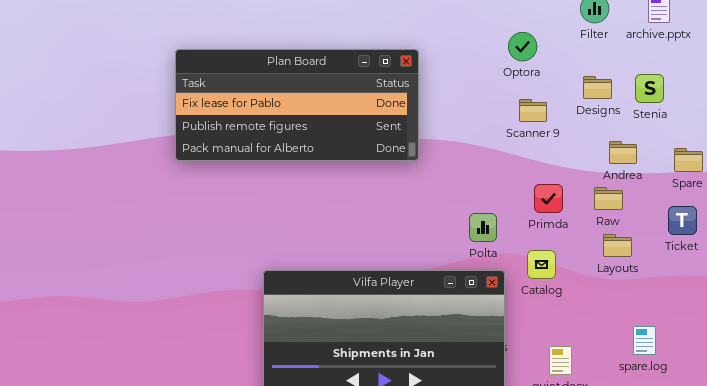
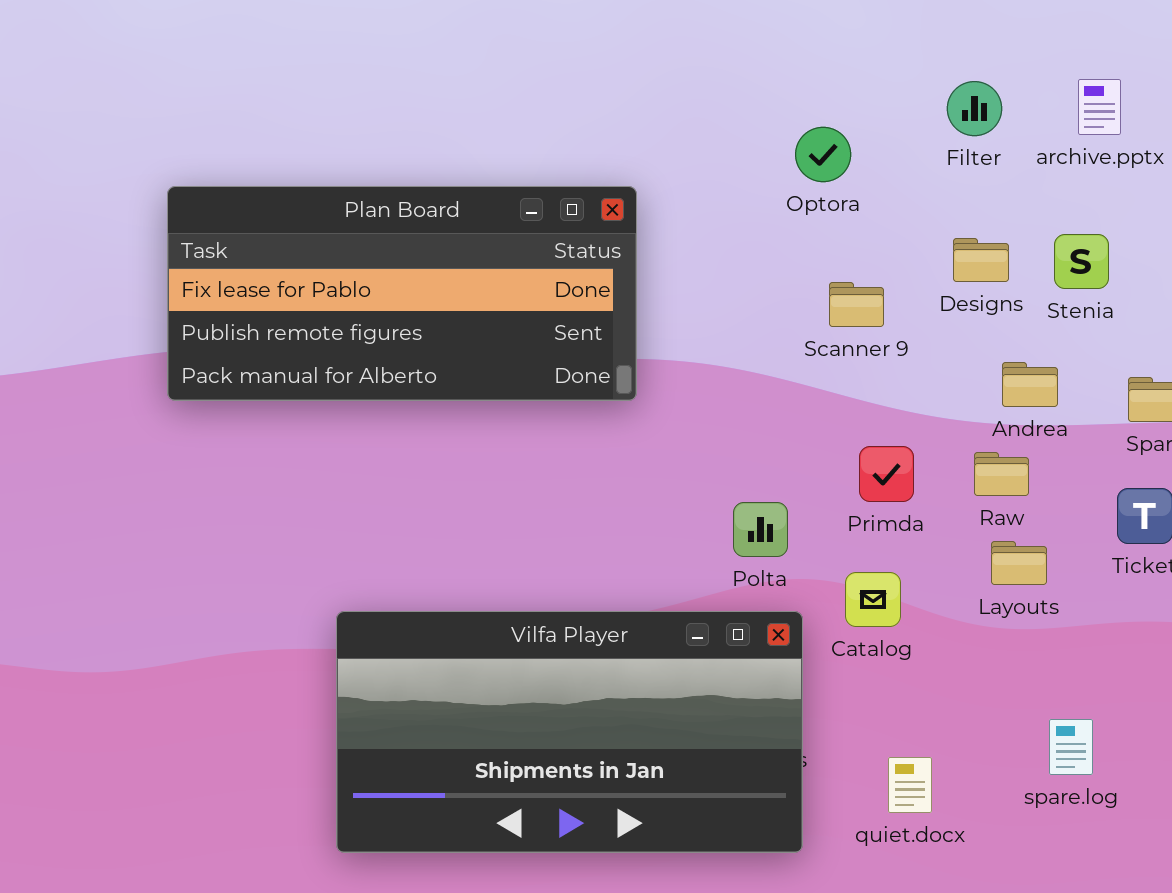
Optora: [508,32,537,61] -> [795,127,851,182], moved

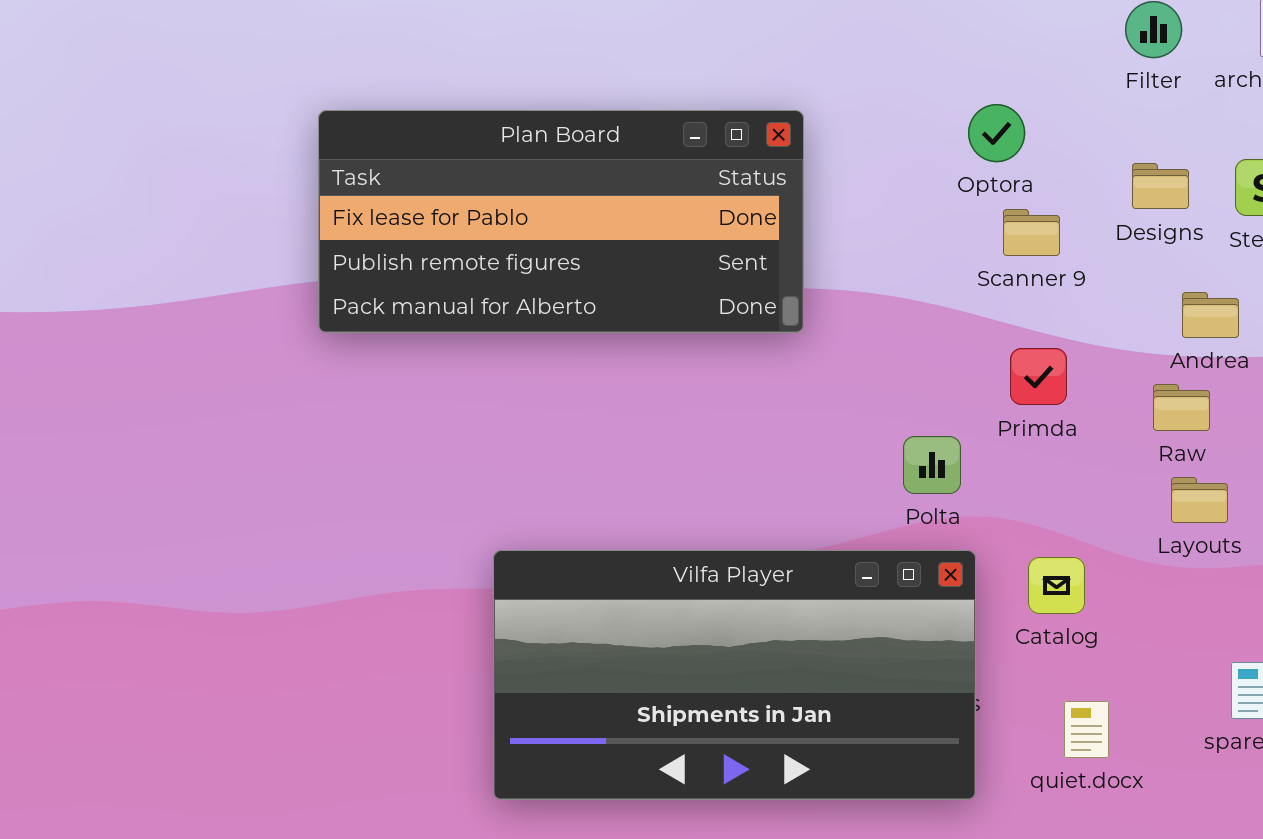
Optora: [795,127,851,182] -> [968,104,1025,162], moved
Primda: [859,446,914,502] -> [1010,348,1067,405], moved
Catalog: [845,572,901,627] -> [1028,557,1085,614], moved

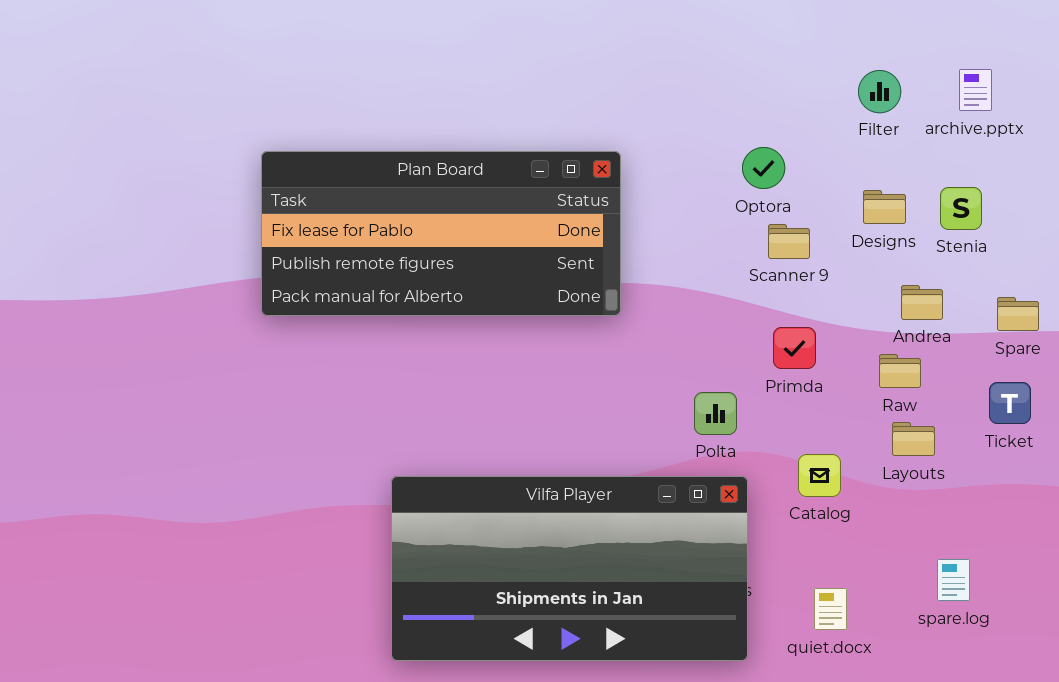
Catalog: [1028,557,1085,614] -> [798,454,841,497], moved

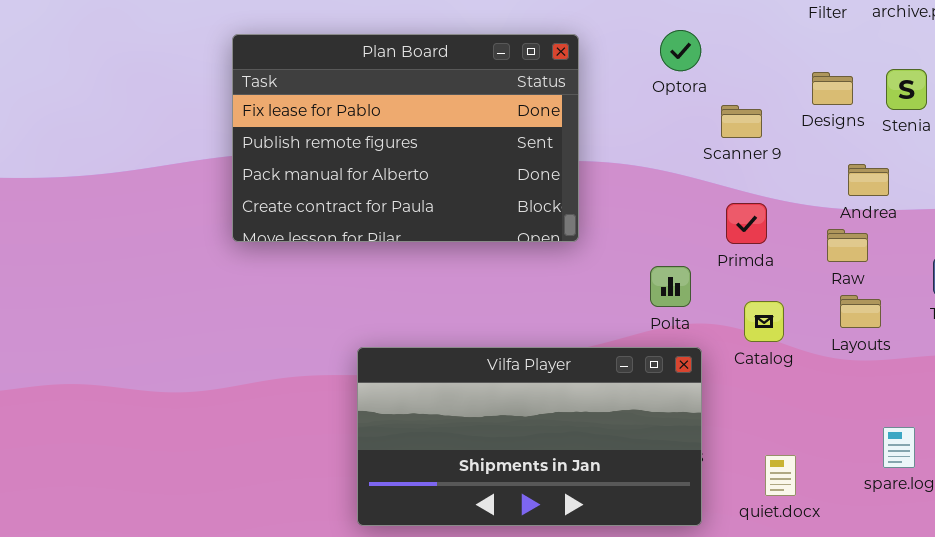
Optora: [742,147,785,189] -> [660,30,701,71], moved
Plan Board: [261,151,621,316] -> [232,34,579,242], resized
Catalog: [798,454,841,497] -> [744,301,784,342], moved

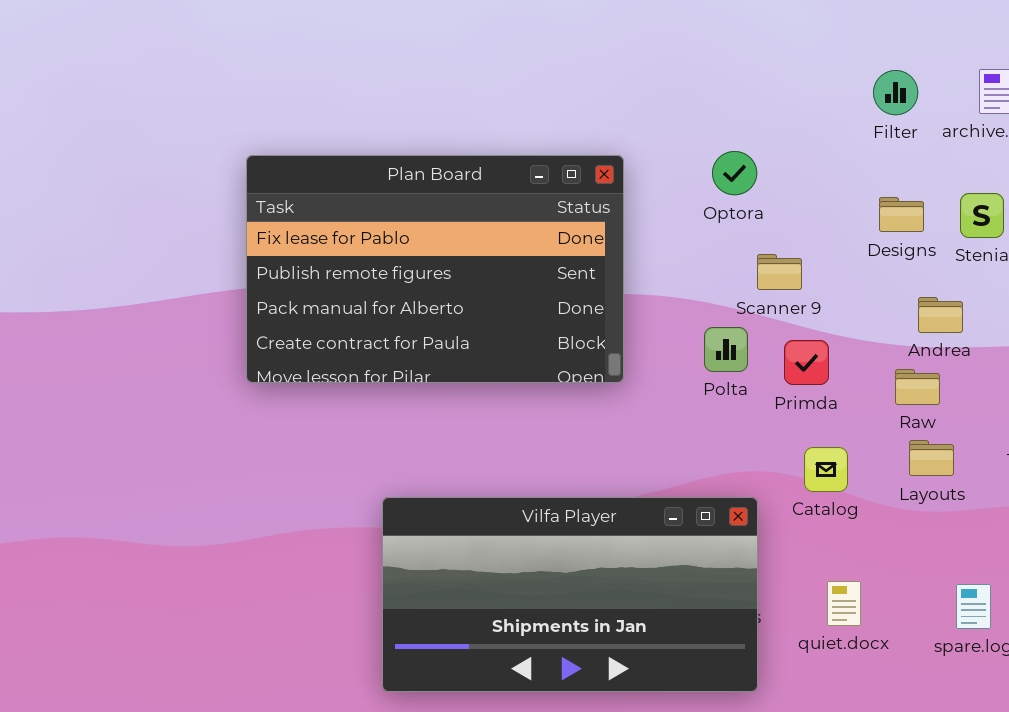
Scanner 9: [721,105,762,138] -> [757,254,802,290], moved
Polta: [650,266,691,307] -> [704,327,748,372], moved
quiet.docx: [765,455,796,496] -> [827,581,861,626], moved

